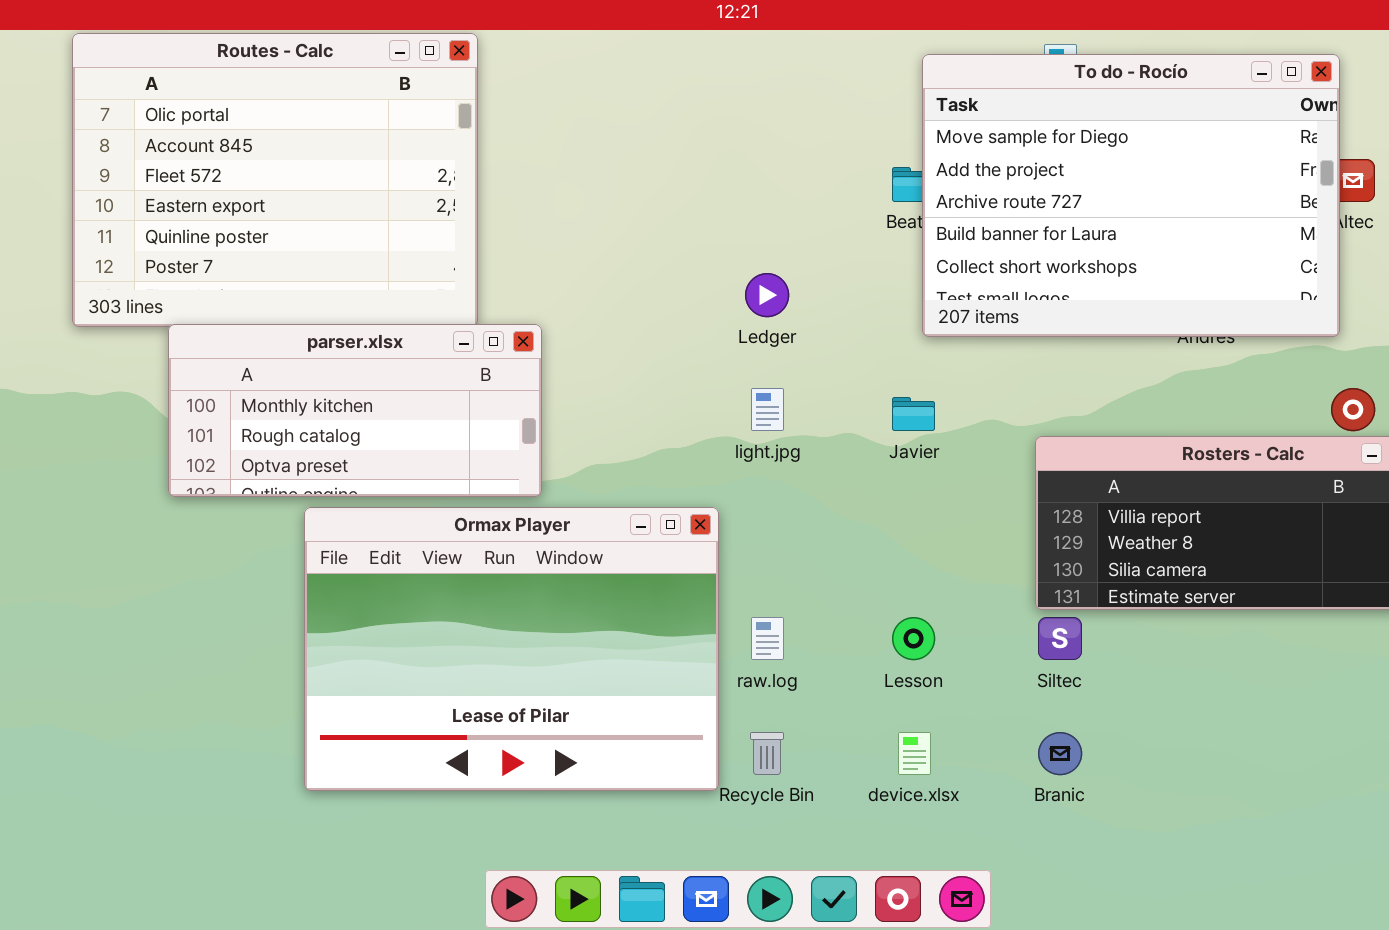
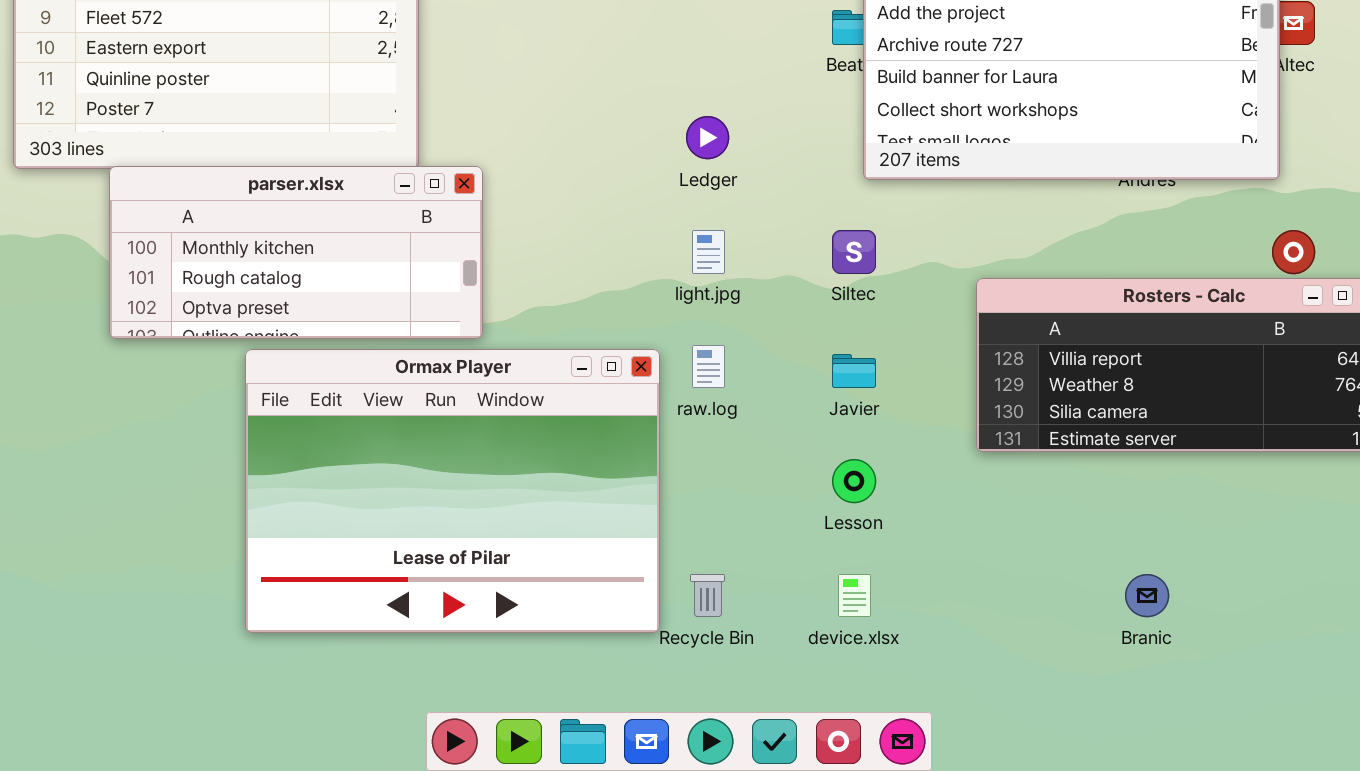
Javier: [892,397,935,431] -> [832,354,876,388], moved
raw.log: [751,617,784,660] -> [692,345,725,388], moved
Siltec: [1038,617,1082,660] -> [832,230,876,274], moved
Branic: [1038,732,1082,775] -> [1125,574,1169,617], moved

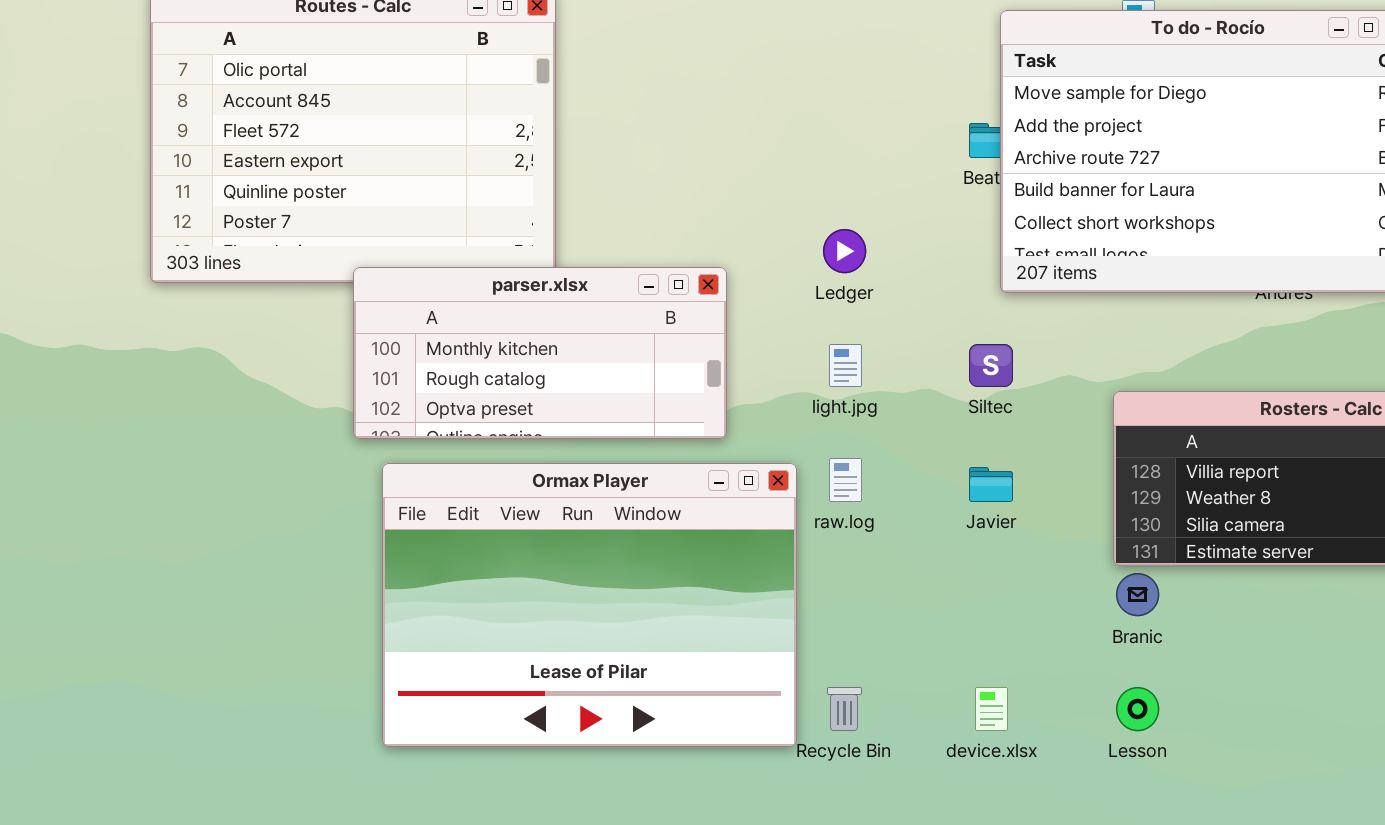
parser.xlsx: [109,166,483,339] -> [353,267,727,439], moved
Lesson: [832,459,876,503] -> [1116,687,1159,731], moved
Branic: [1125,574,1169,617] -> [1116,573,1159,616], moved

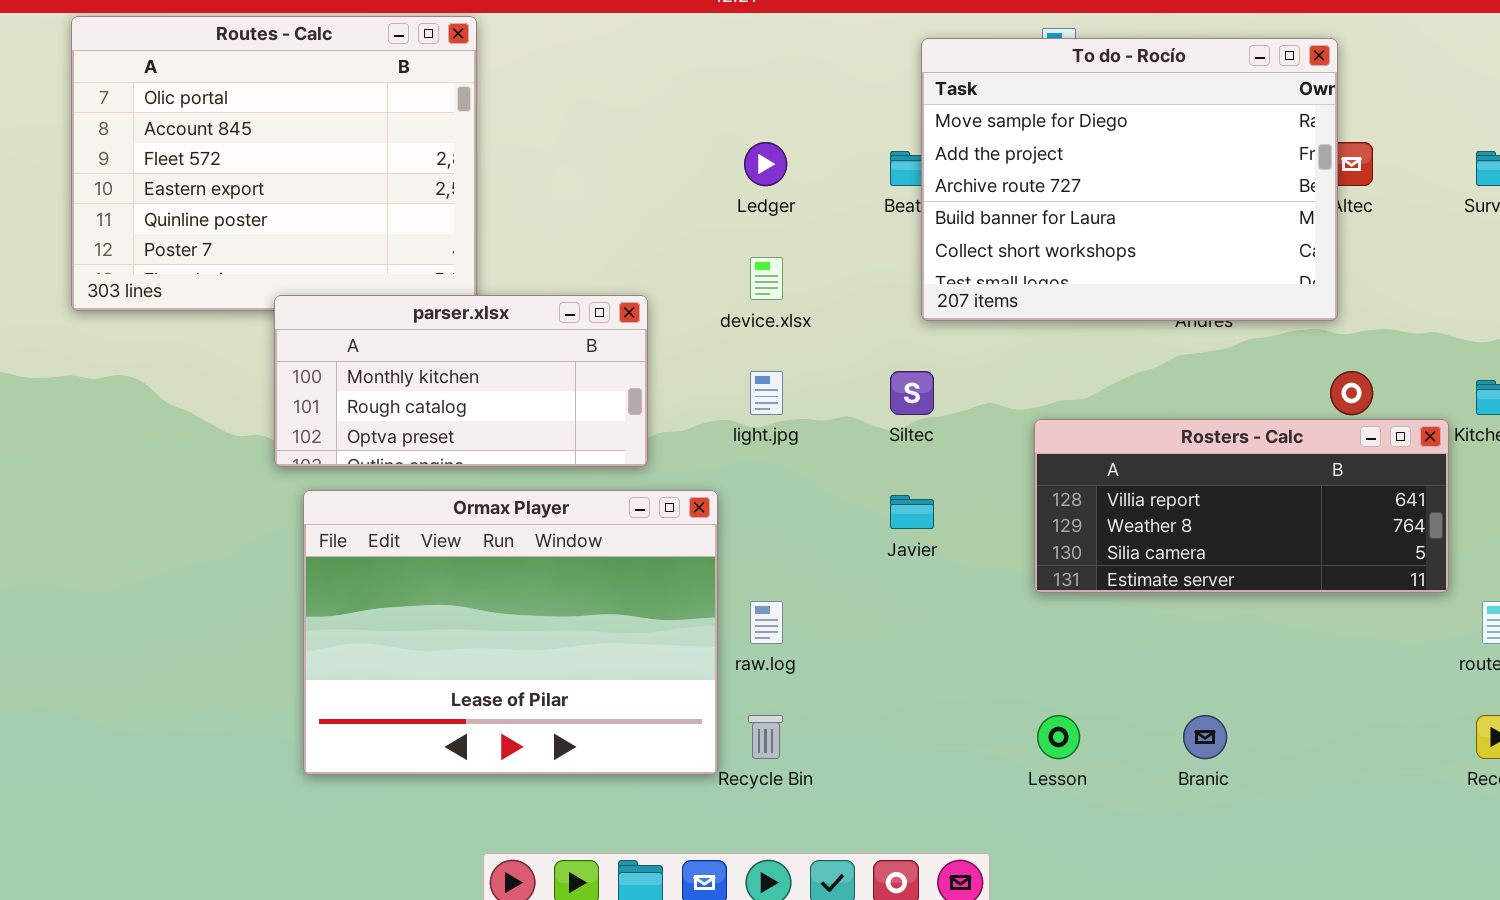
Ledger: [823,229,866,273] -> [744,142,787,186], moved
raw.log: [829,458,862,502] -> [750,601,783,644], moved
Branic: [1116,573,1159,616] -> [1183,715,1227,759], moved
device.xlsx: [975,687,1008,731] -> [750,257,783,300], moved

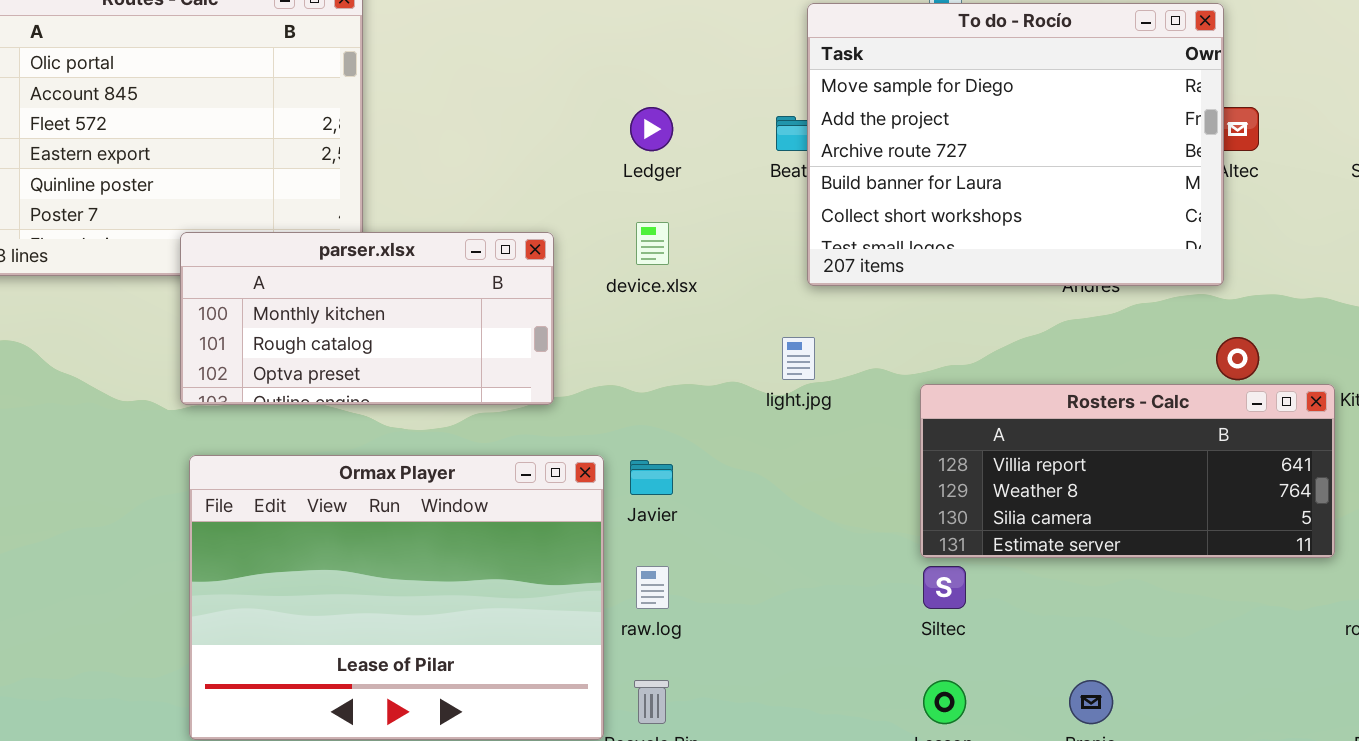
parser.xlsx: [274,295,648,467] -> [180,232,554,405], moved
light.jpg: [750,371,783,415] -> [782,337,815,380], moved
Siltec: [890,371,934,415] -> [923,566,966,609], moved
Javier: [890,495,934,529] -> [630,460,673,495], moved

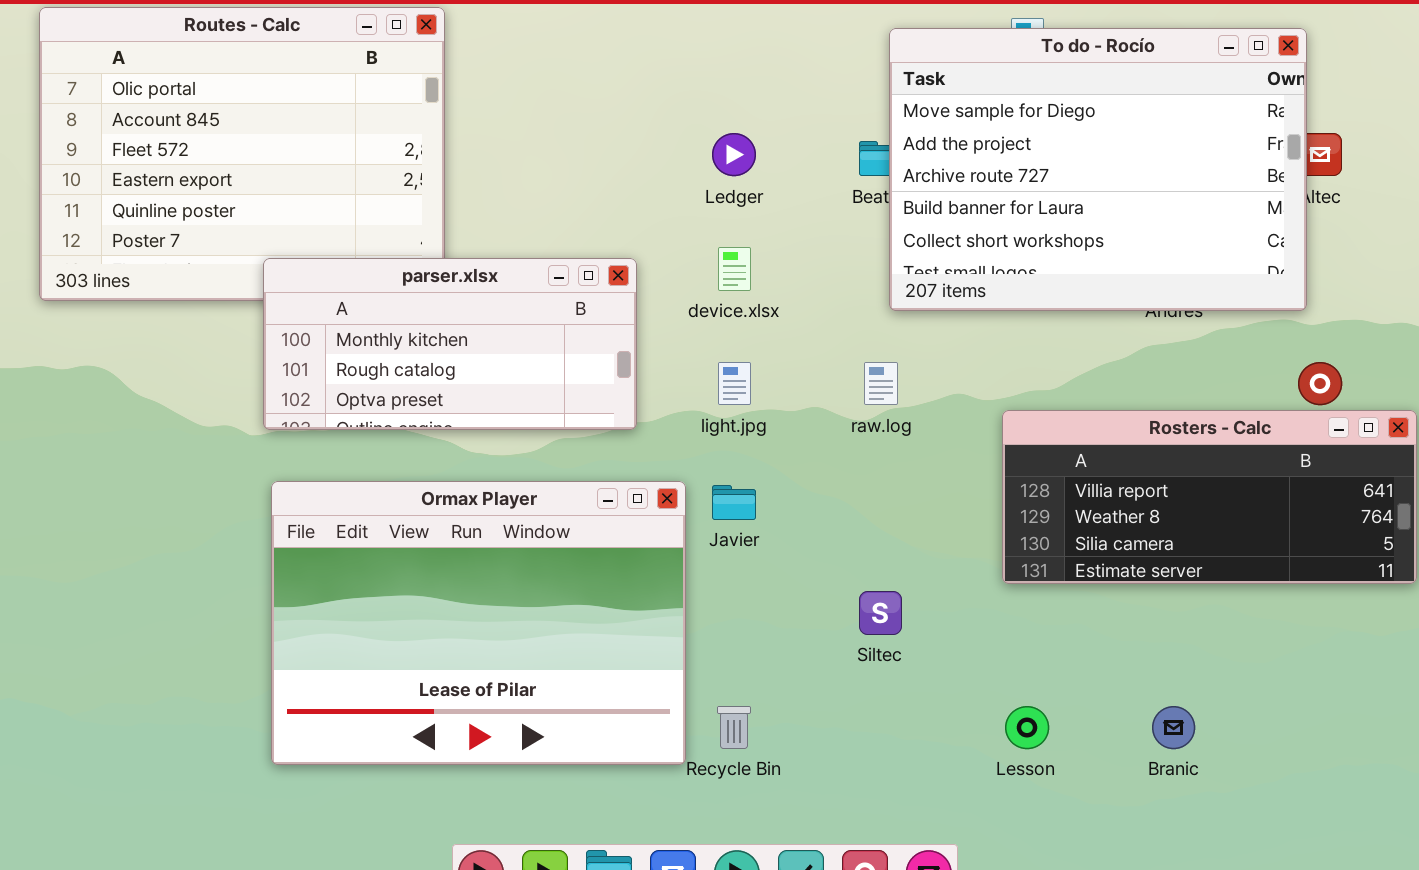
light.jpg: [782,337,815,380] -> [718,362,751,405], moved
raw.log: [636,566,669,609] -> [864,362,898,405], moved
Siltec: [923,566,966,609] -> [859,591,902,635], moved

